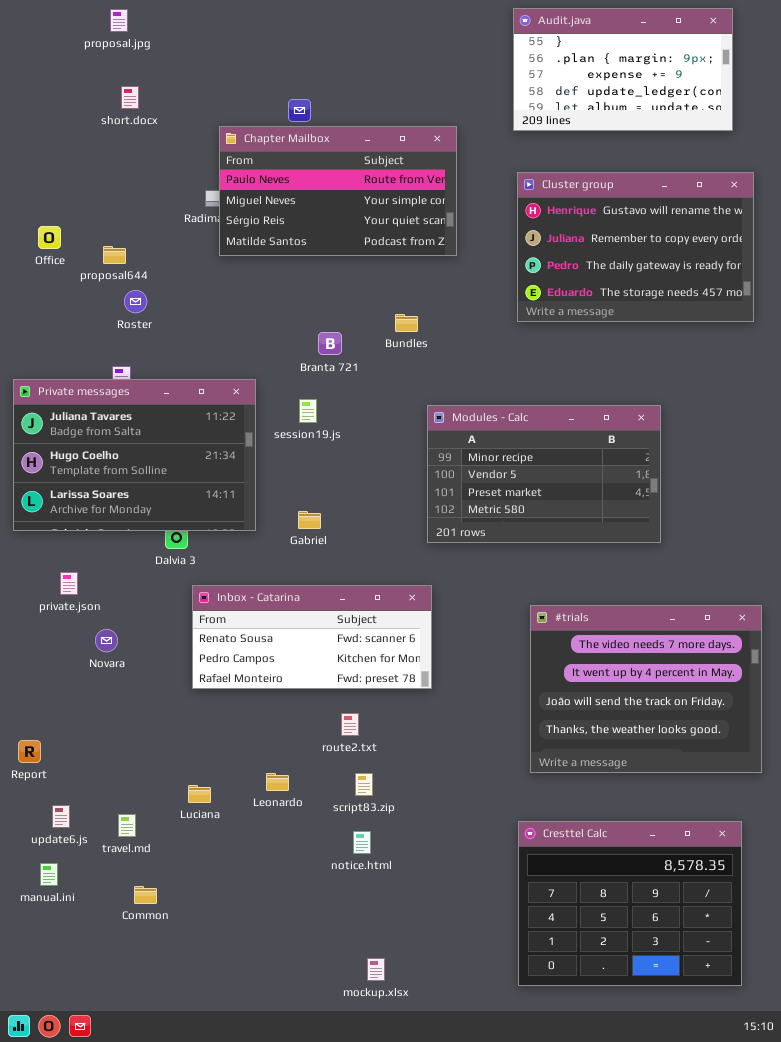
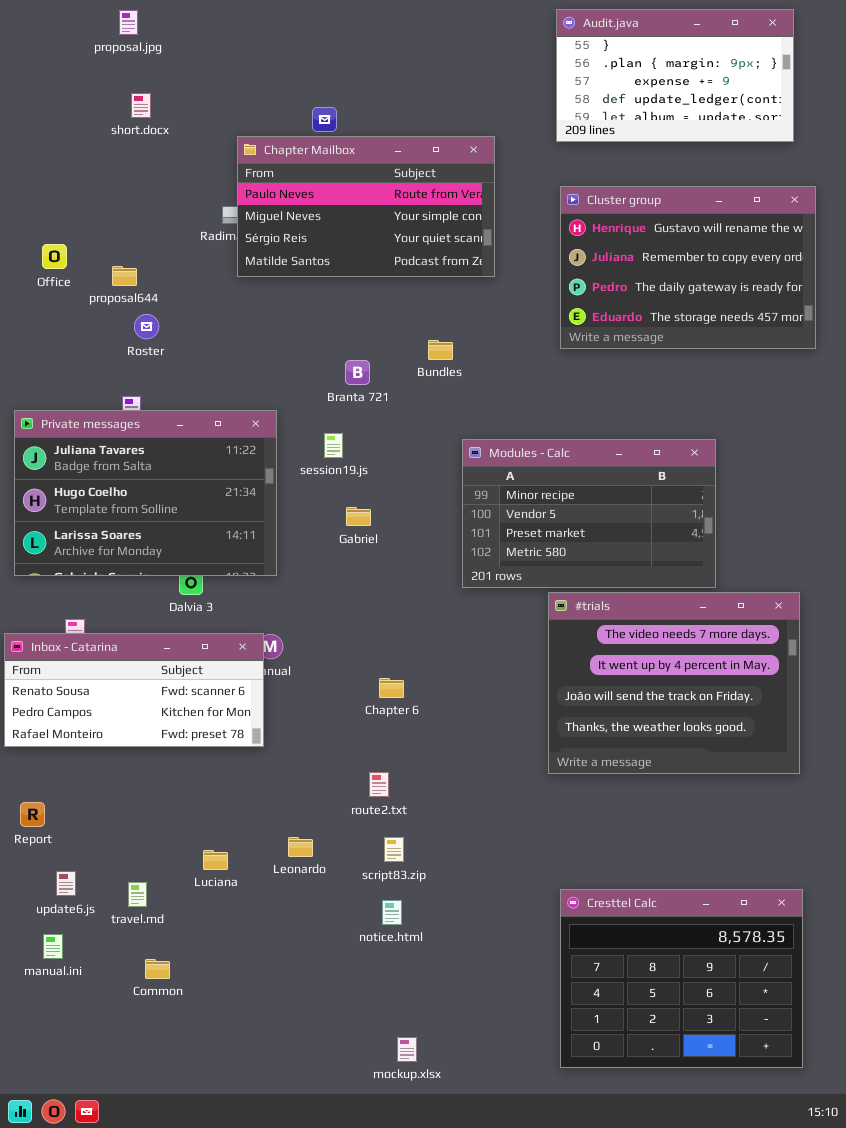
Gabriel: [298,511,321,529] -> [346,507,371,526], moved
Inbox - Catarina: [192,585,432,689] -> [4,633,264,747], moved
#trials: [530,605,762,773] -> [548,592,800,774], moved

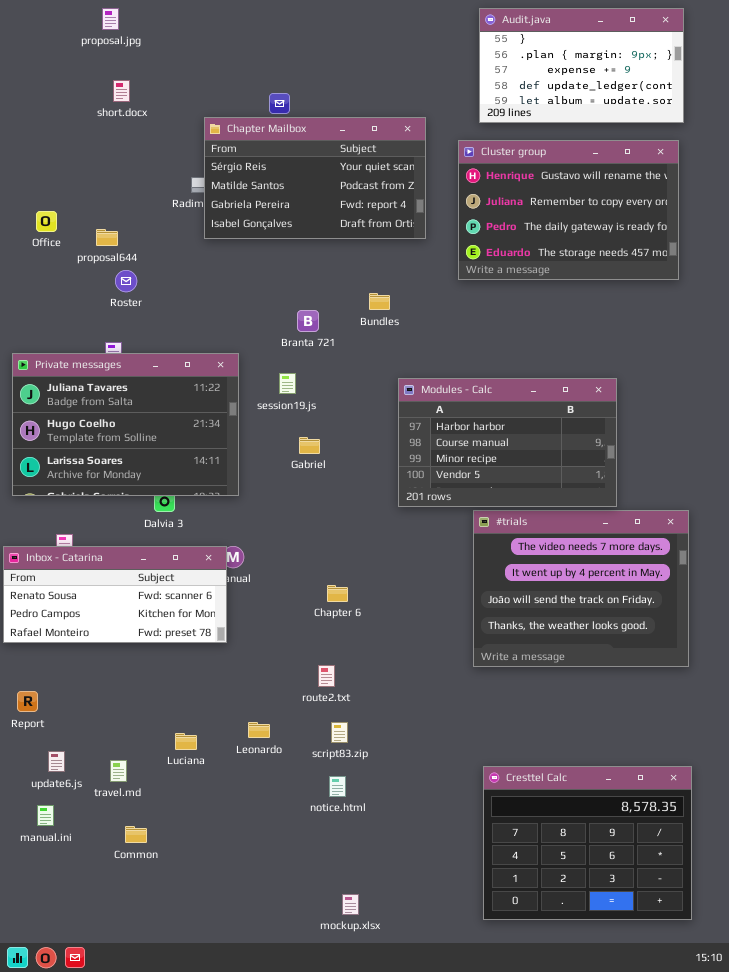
Chapter Mailbox: [237,136,495,277] -> [204,117,426,239], scrolled down 2 rows
Cluster group: [560,186,816,349] -> [458,140,679,280], moved
Modules - Calc: [462,439,716,588] -> [398,378,617,507], scrolled up 2 rows

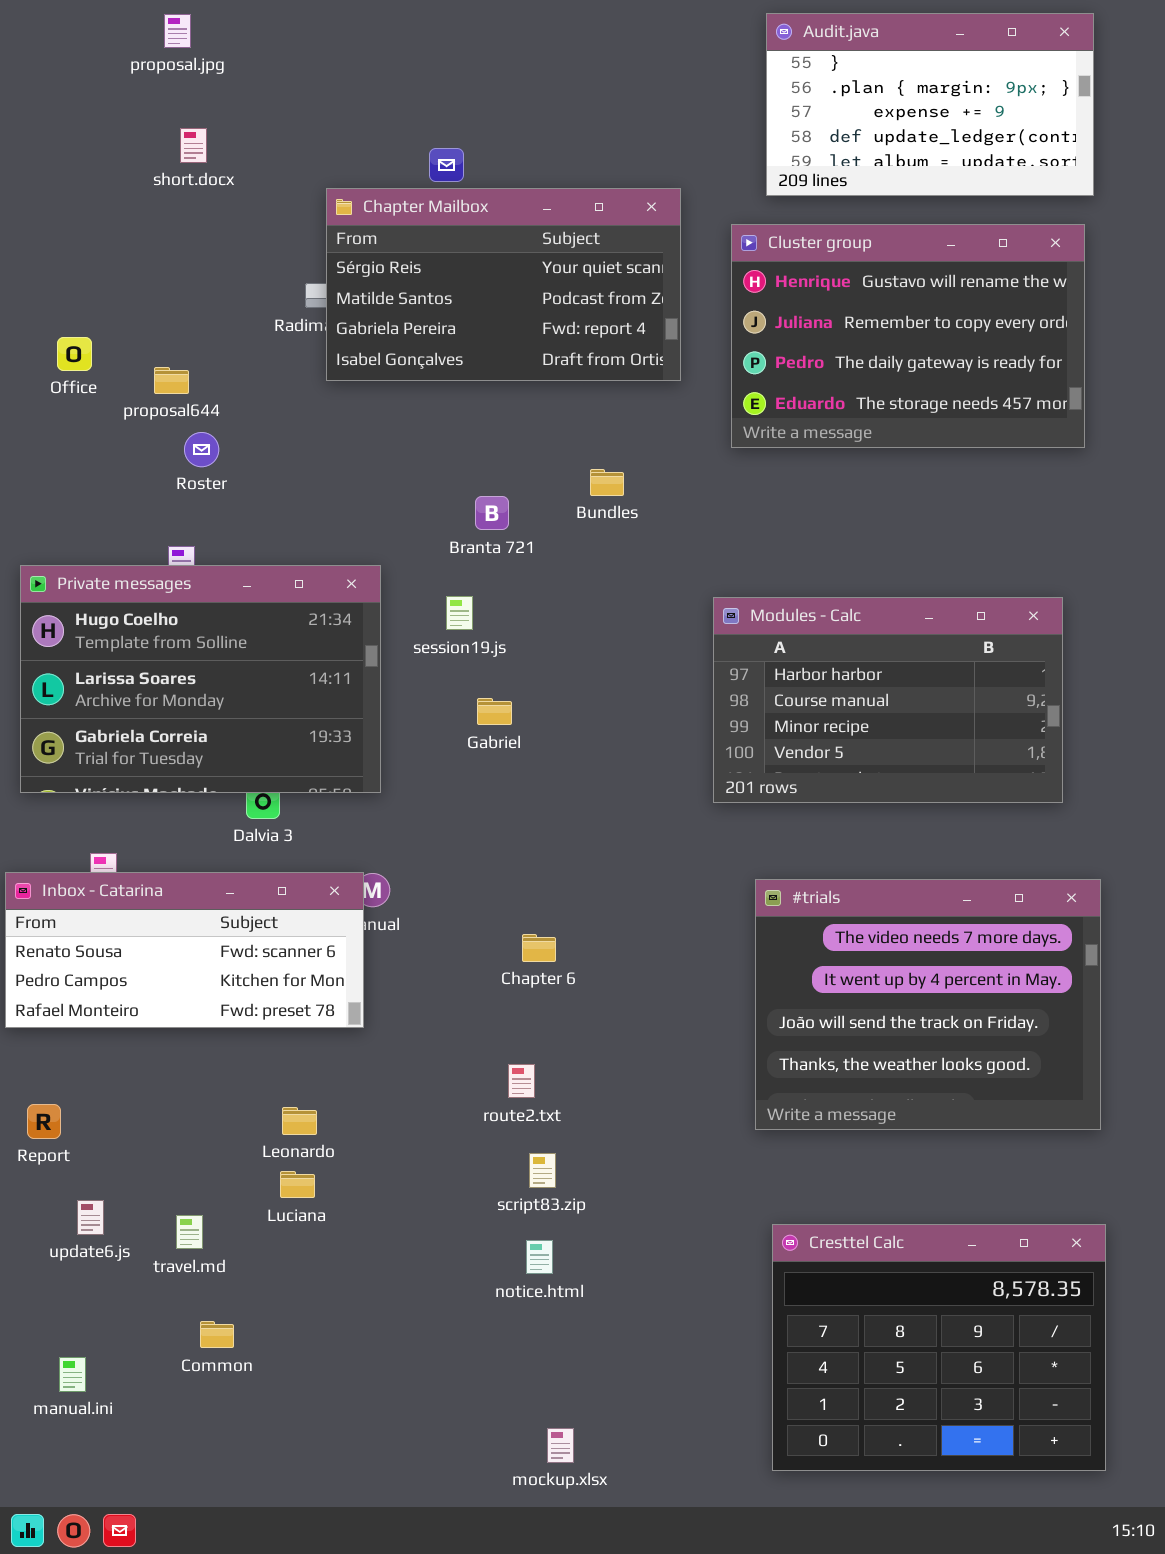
Private messages: [12,353,239,496] -> [20,565,381,793], scrolled down 1 row
Modules - Calc: [398,378,617,507] -> [713,597,1063,803], moved
#trials: [473,510,689,667] -> [755,879,1101,1130], moved
Leonardo: [248,722,270,738] -> [282,1107,317,1135], moved
manual.ini: [37,805,54,826] -> [59,1357,86,1392], moved

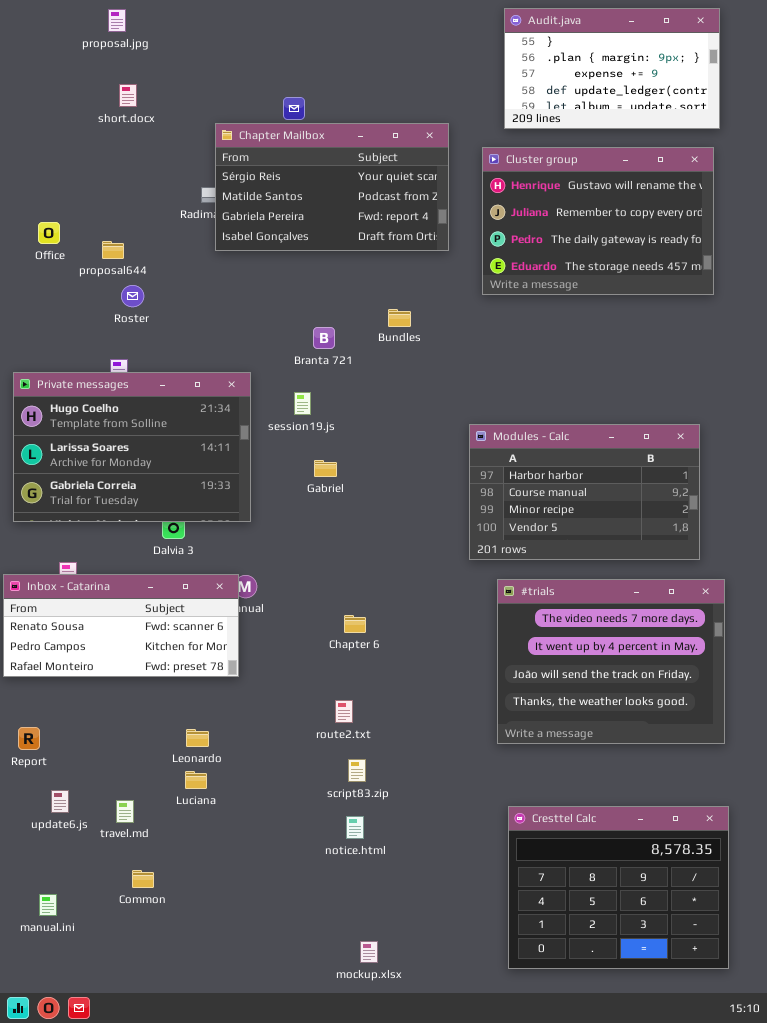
Modules - Calc: [713,597,1063,803] -> [469,424,700,560], moved

